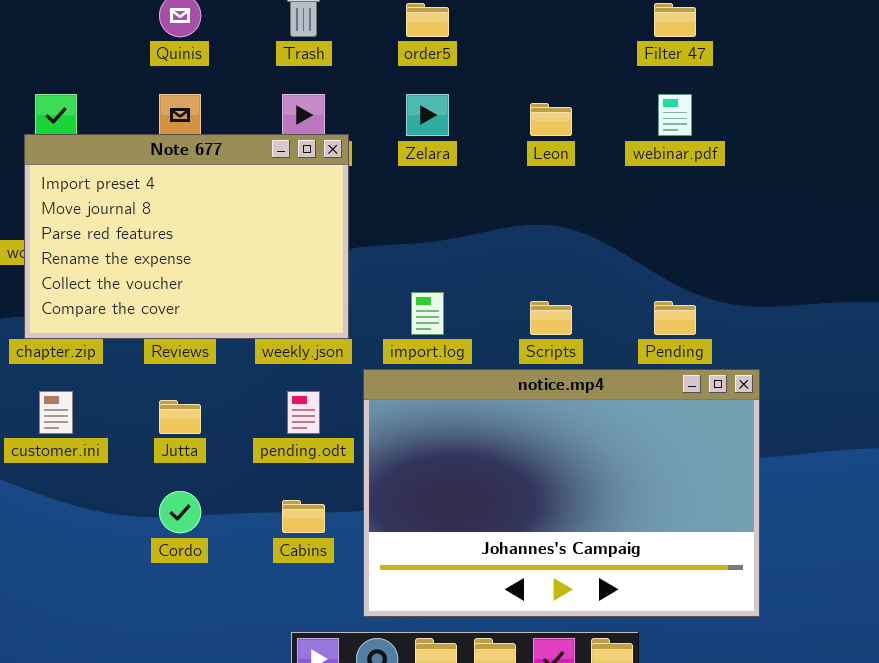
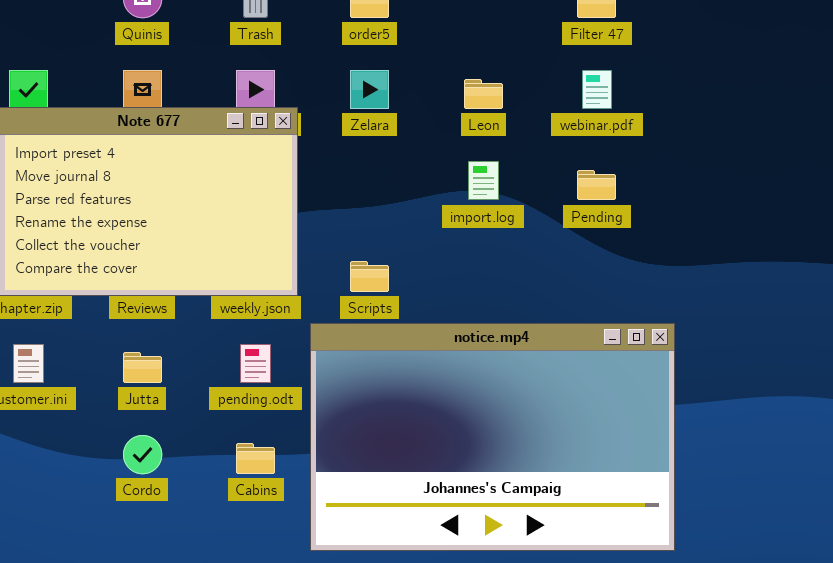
import.log: [411,292,444,335] -> [468,161,499,200], moved
Scripts: [530,301,572,335] -> [350,261,389,292], moved
Pending: [654,301,696,335] -> [577,170,616,200], moved

